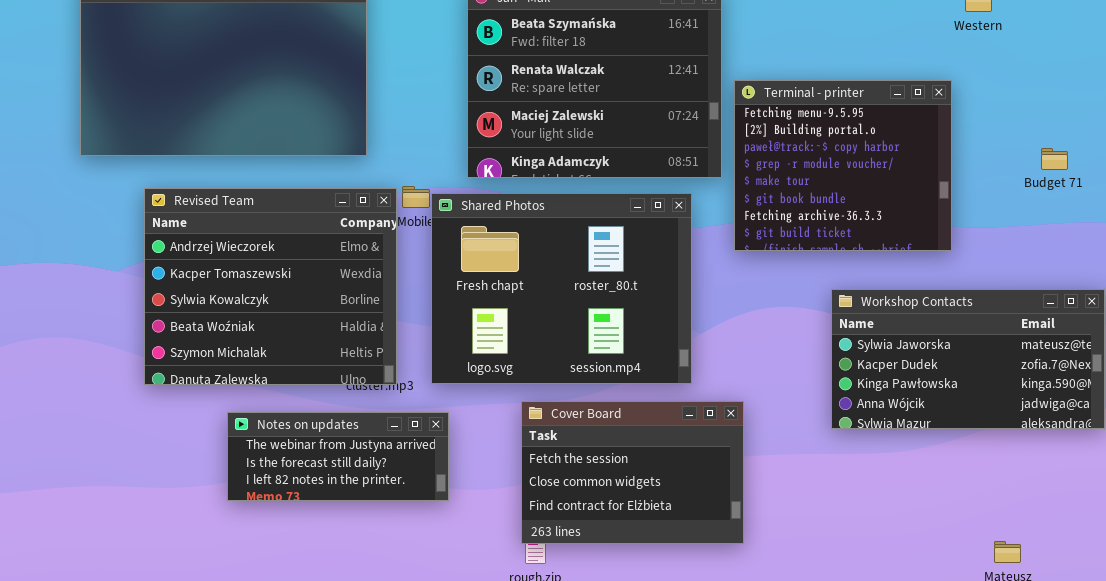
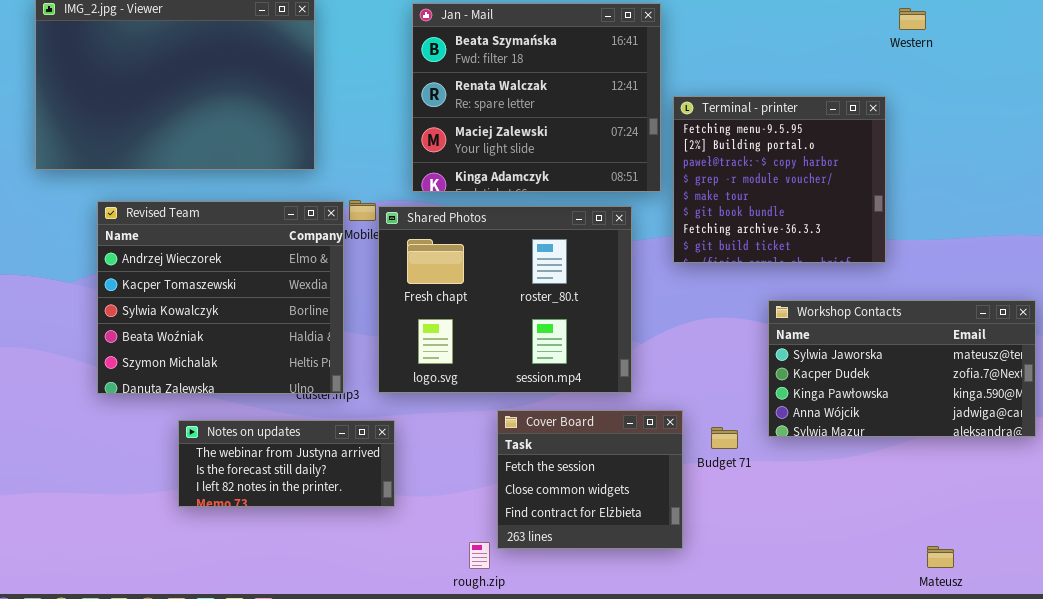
Budget 71: [1041,148,1068,170] -> [711,427,738,449], moved
Cover Board: [521,401,744,544] -> [497,410,683,549], resized

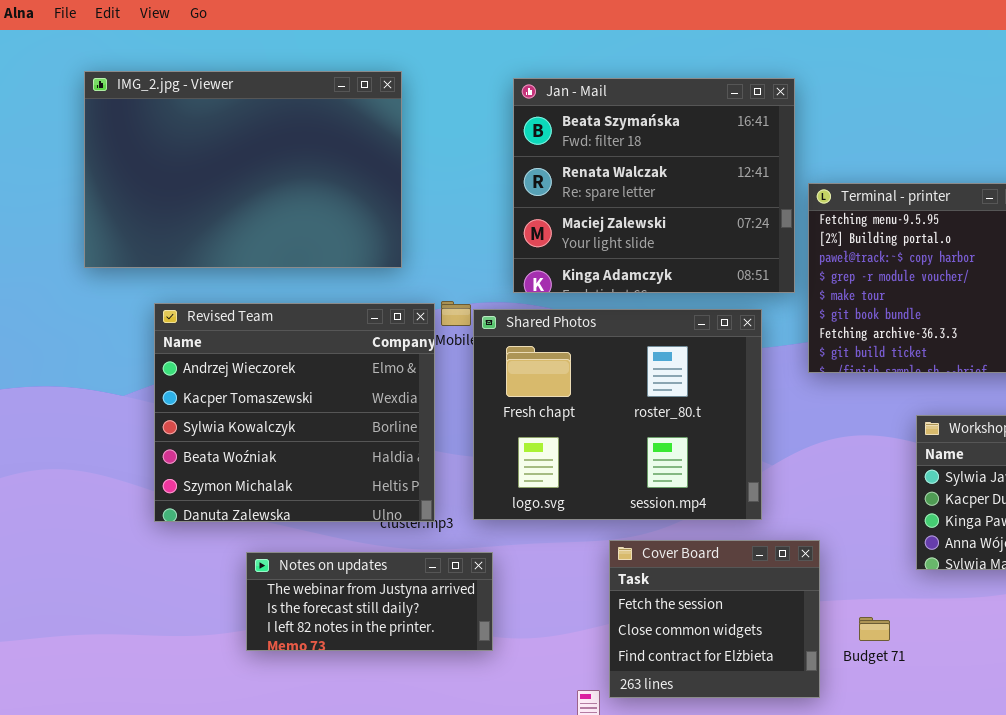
Budget 71: [711,427,738,449] -> [859,617,890,641], moved

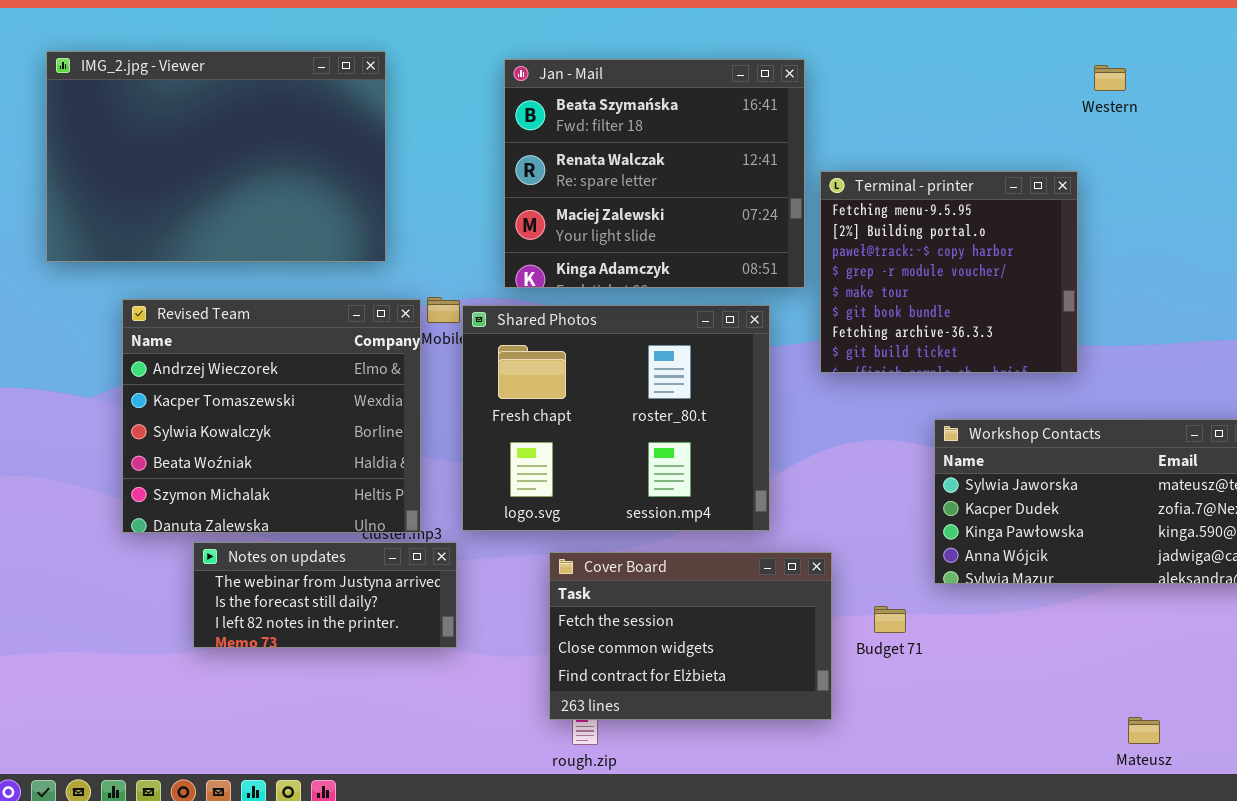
Cover Board: [609,540,820,698] -> [549,552,832,720], resized
Notes on updates: [246,552,493,651] -> [193,542,457,648], moved
Budget 71: [859,617,890,641] -> [874,606,906,633], moved

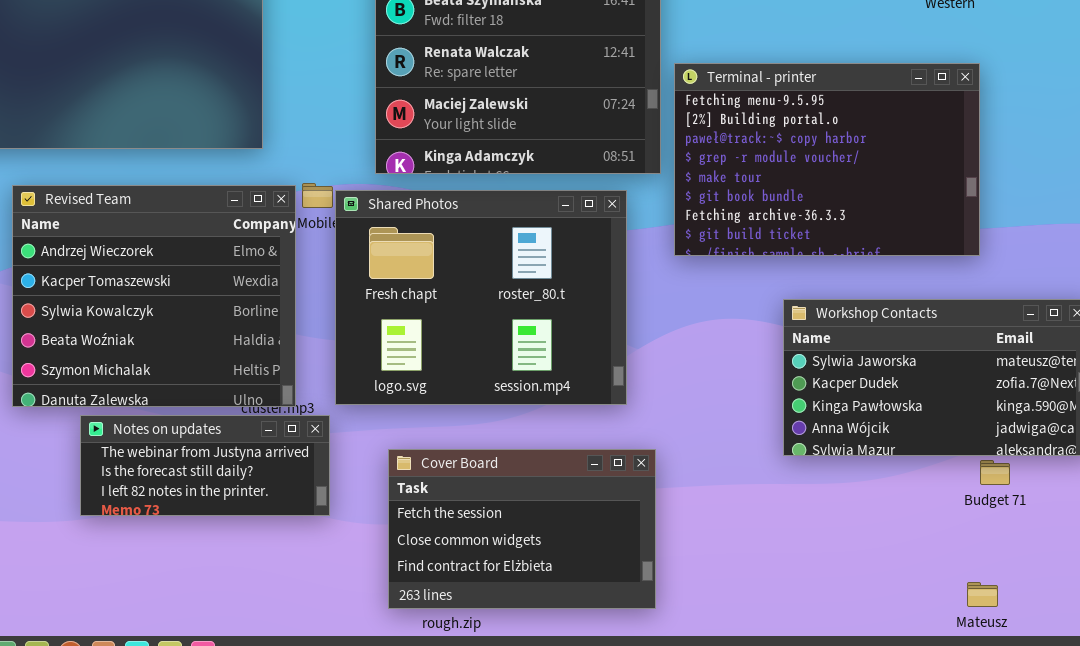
Terminal - printer: [820,171,1078,373] -> [674,63,980,256], resized
Cover Board: [549,552,832,720] -> [388,449,656,609], moved
Budget 71: [874,606,906,633] -> [980,460,1010,485], moved

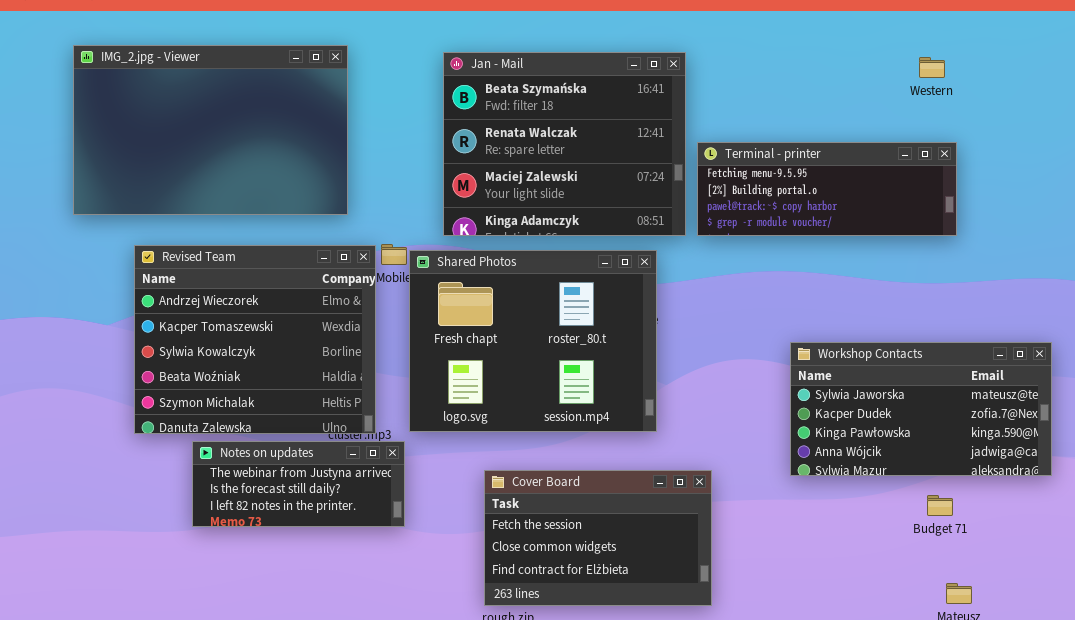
Terminal - printer: [674,63,980,256] -> [697,142,957,236], resized
Cover Board: [388,449,656,609] -> [484,470,712,606], moved
Budget 71: [980,460,1010,485] -> [927,495,953,516], moved

